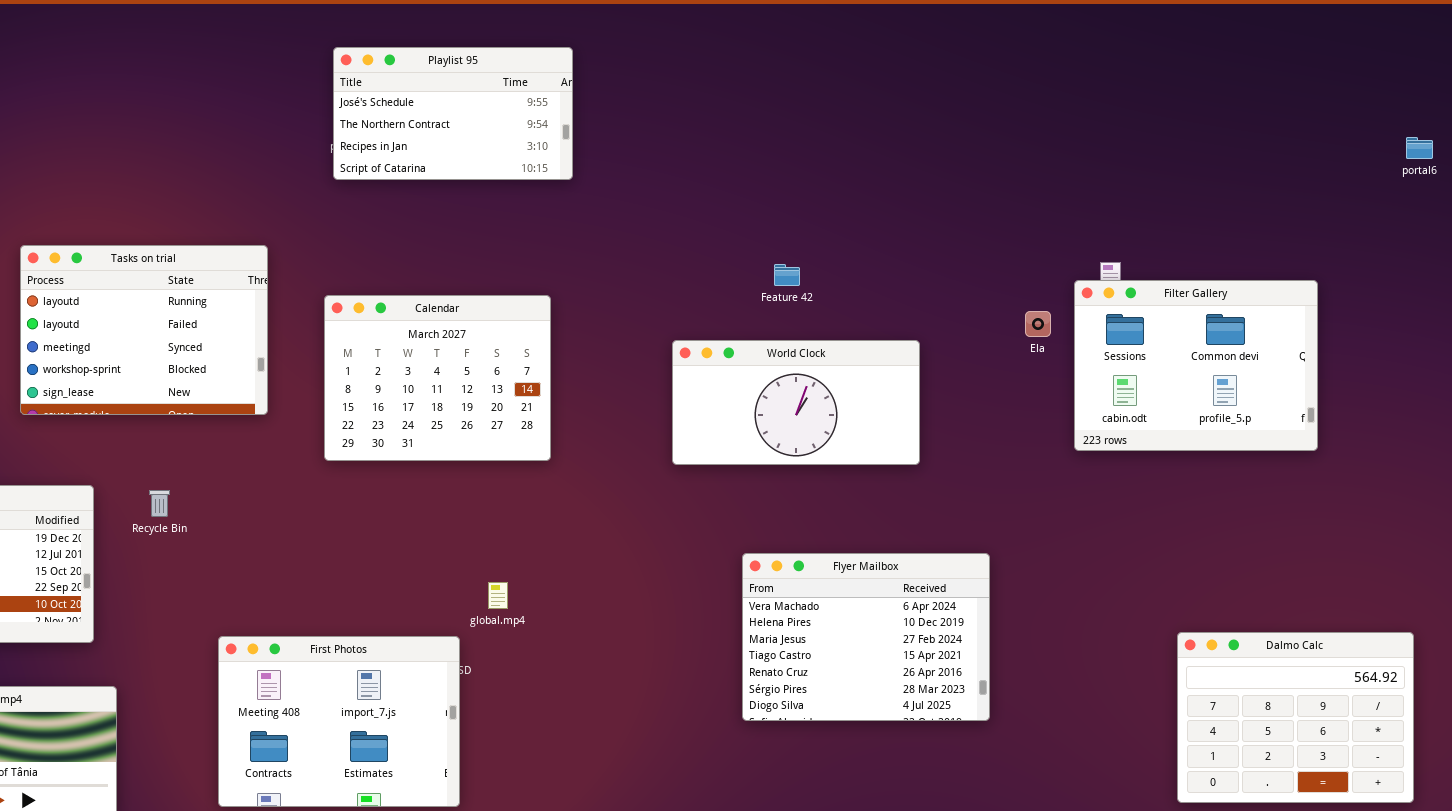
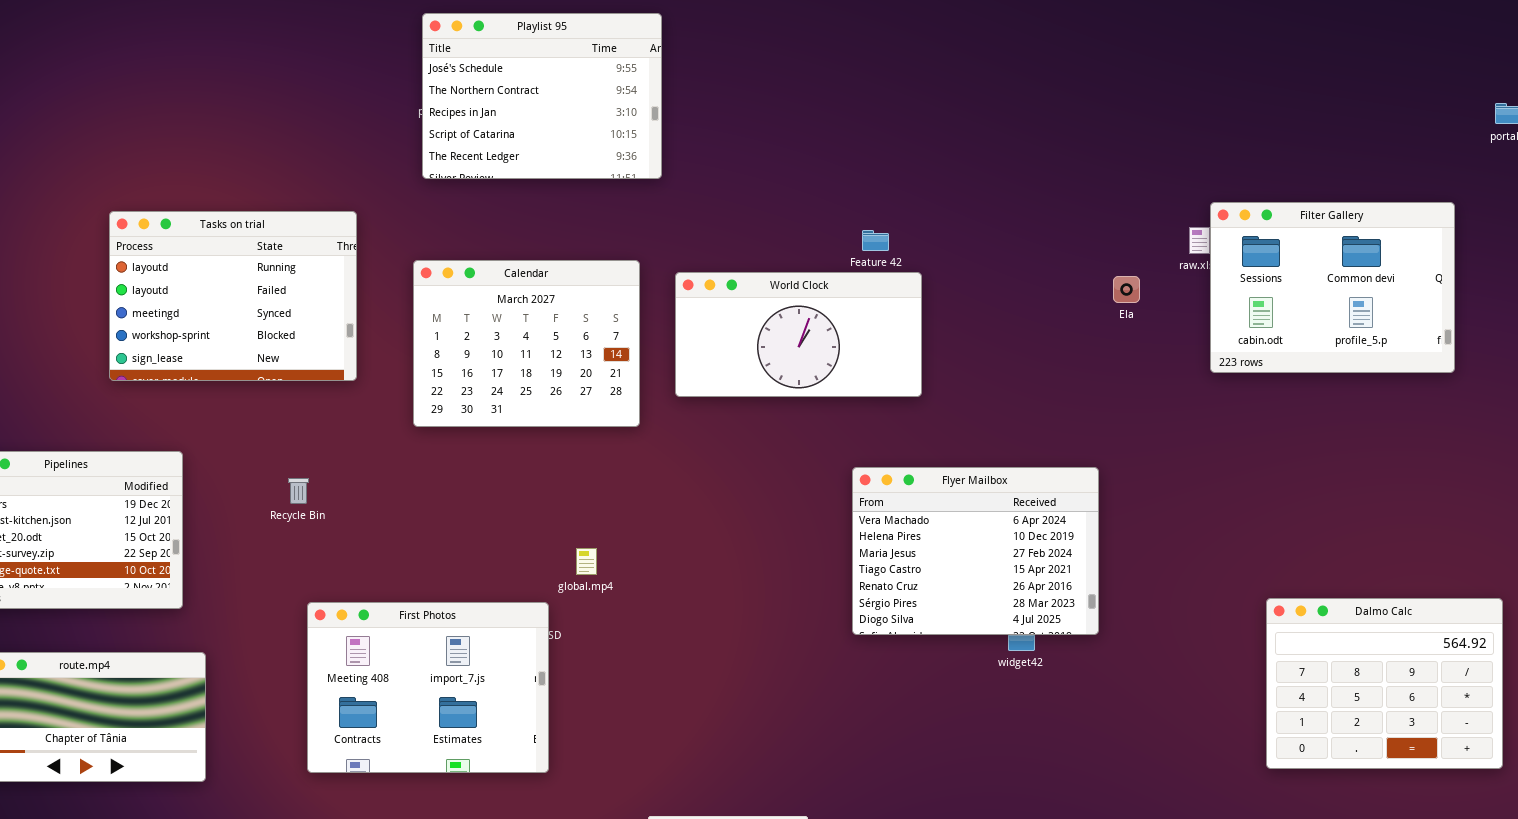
Playlist 95: [333,47,573,180] -> [422,13,662,179], resized
Filter Gallery: [1074,280,1318,451] -> [1210,202,1455,373], moved
World Clock: [672,340,920,465] -> [675,272,922,397], moved
Recycle Bin: [149,490,170,517] -> [288,478,309,504], moved
Flyer Mailbox: [742,553,990,721] -> [852,467,1099,635], moved

